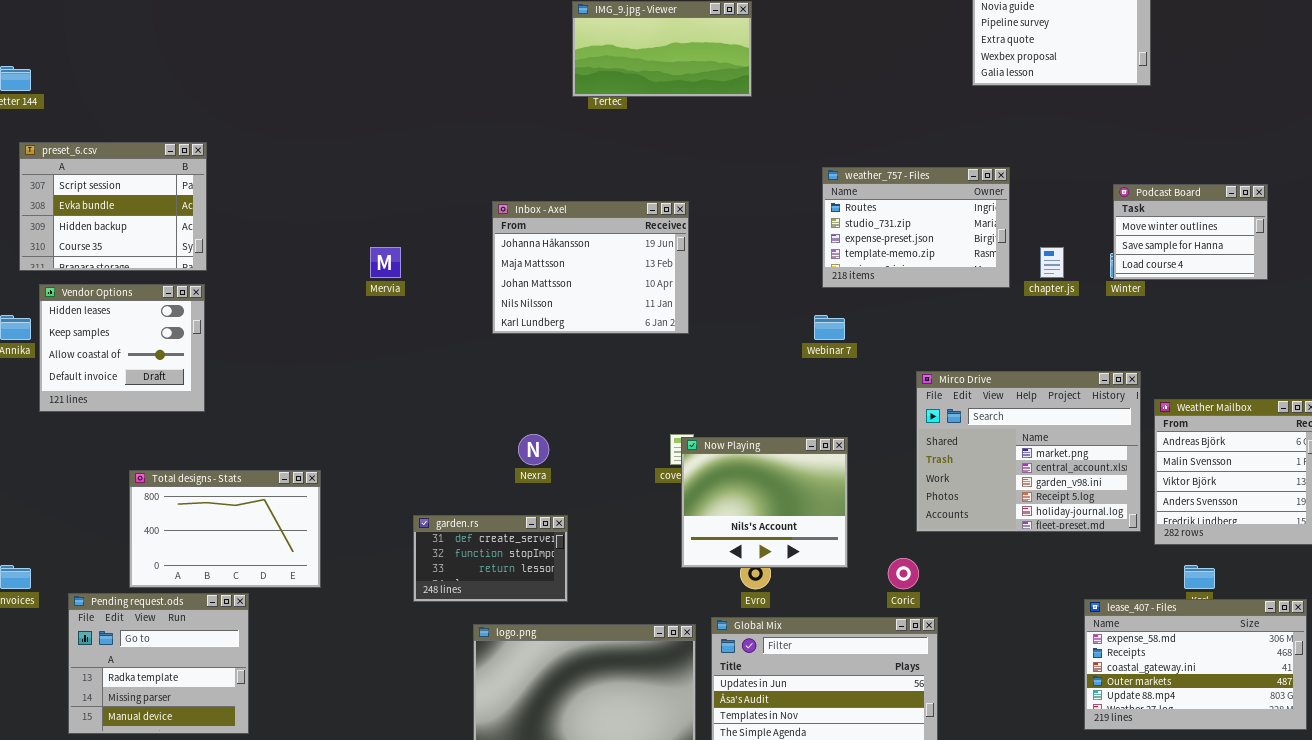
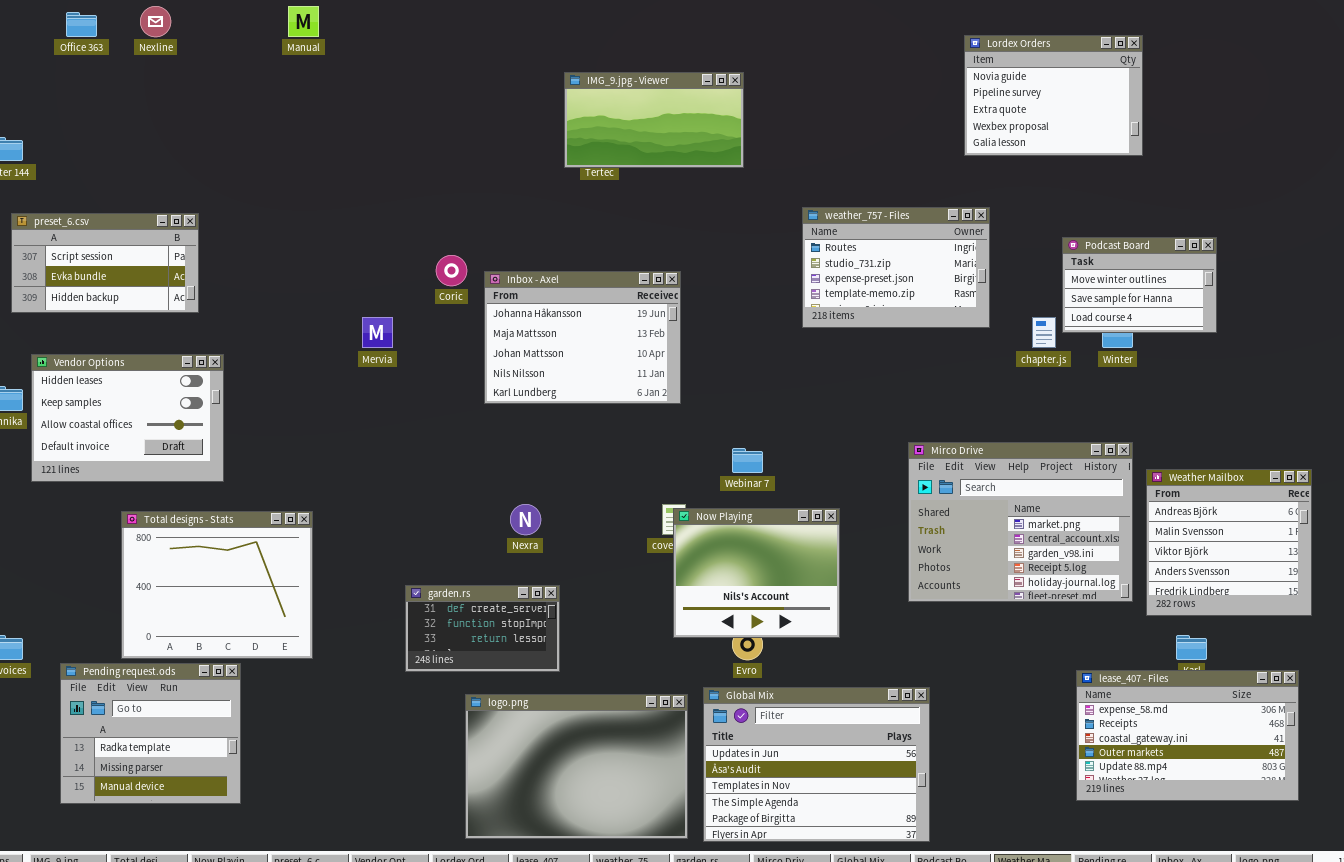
preset_6.csv: [19,142,207,271] -> [11,213,199,313], resized
weather_757 - Files: [822,167,1010,288] -> [802,207,990,328], moved
Podcast Board: [1113,184,1268,280] -> [1062,237,1217,333], moved
Vendor Options: [39,284,205,412] -> [31,354,224,482], resized
Webinar 7: [814,315,845,340] -> [732,448,763,473], moved
Total designs - Stats: [129,470,321,588] -> [121,511,313,659], resized
Coric: [888,558,919,589] -> [436,255,467,286], moved

